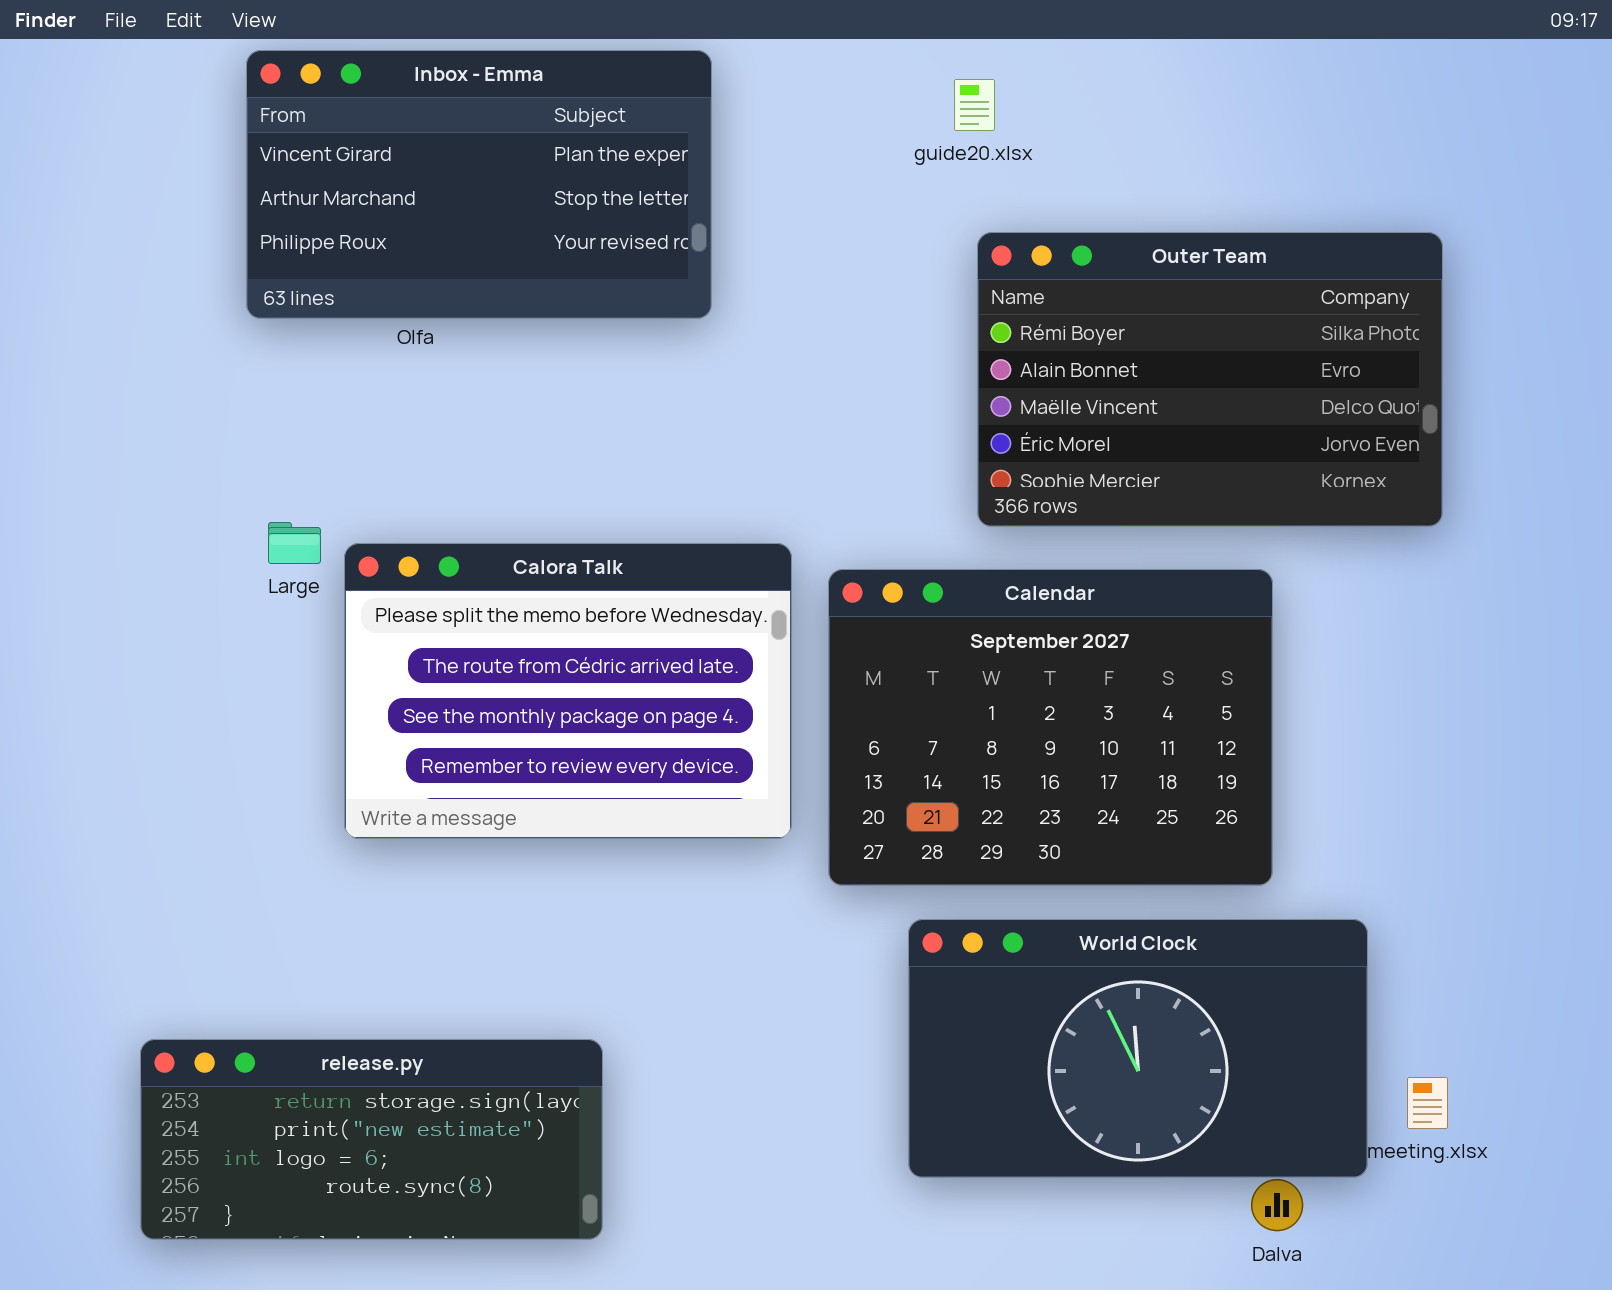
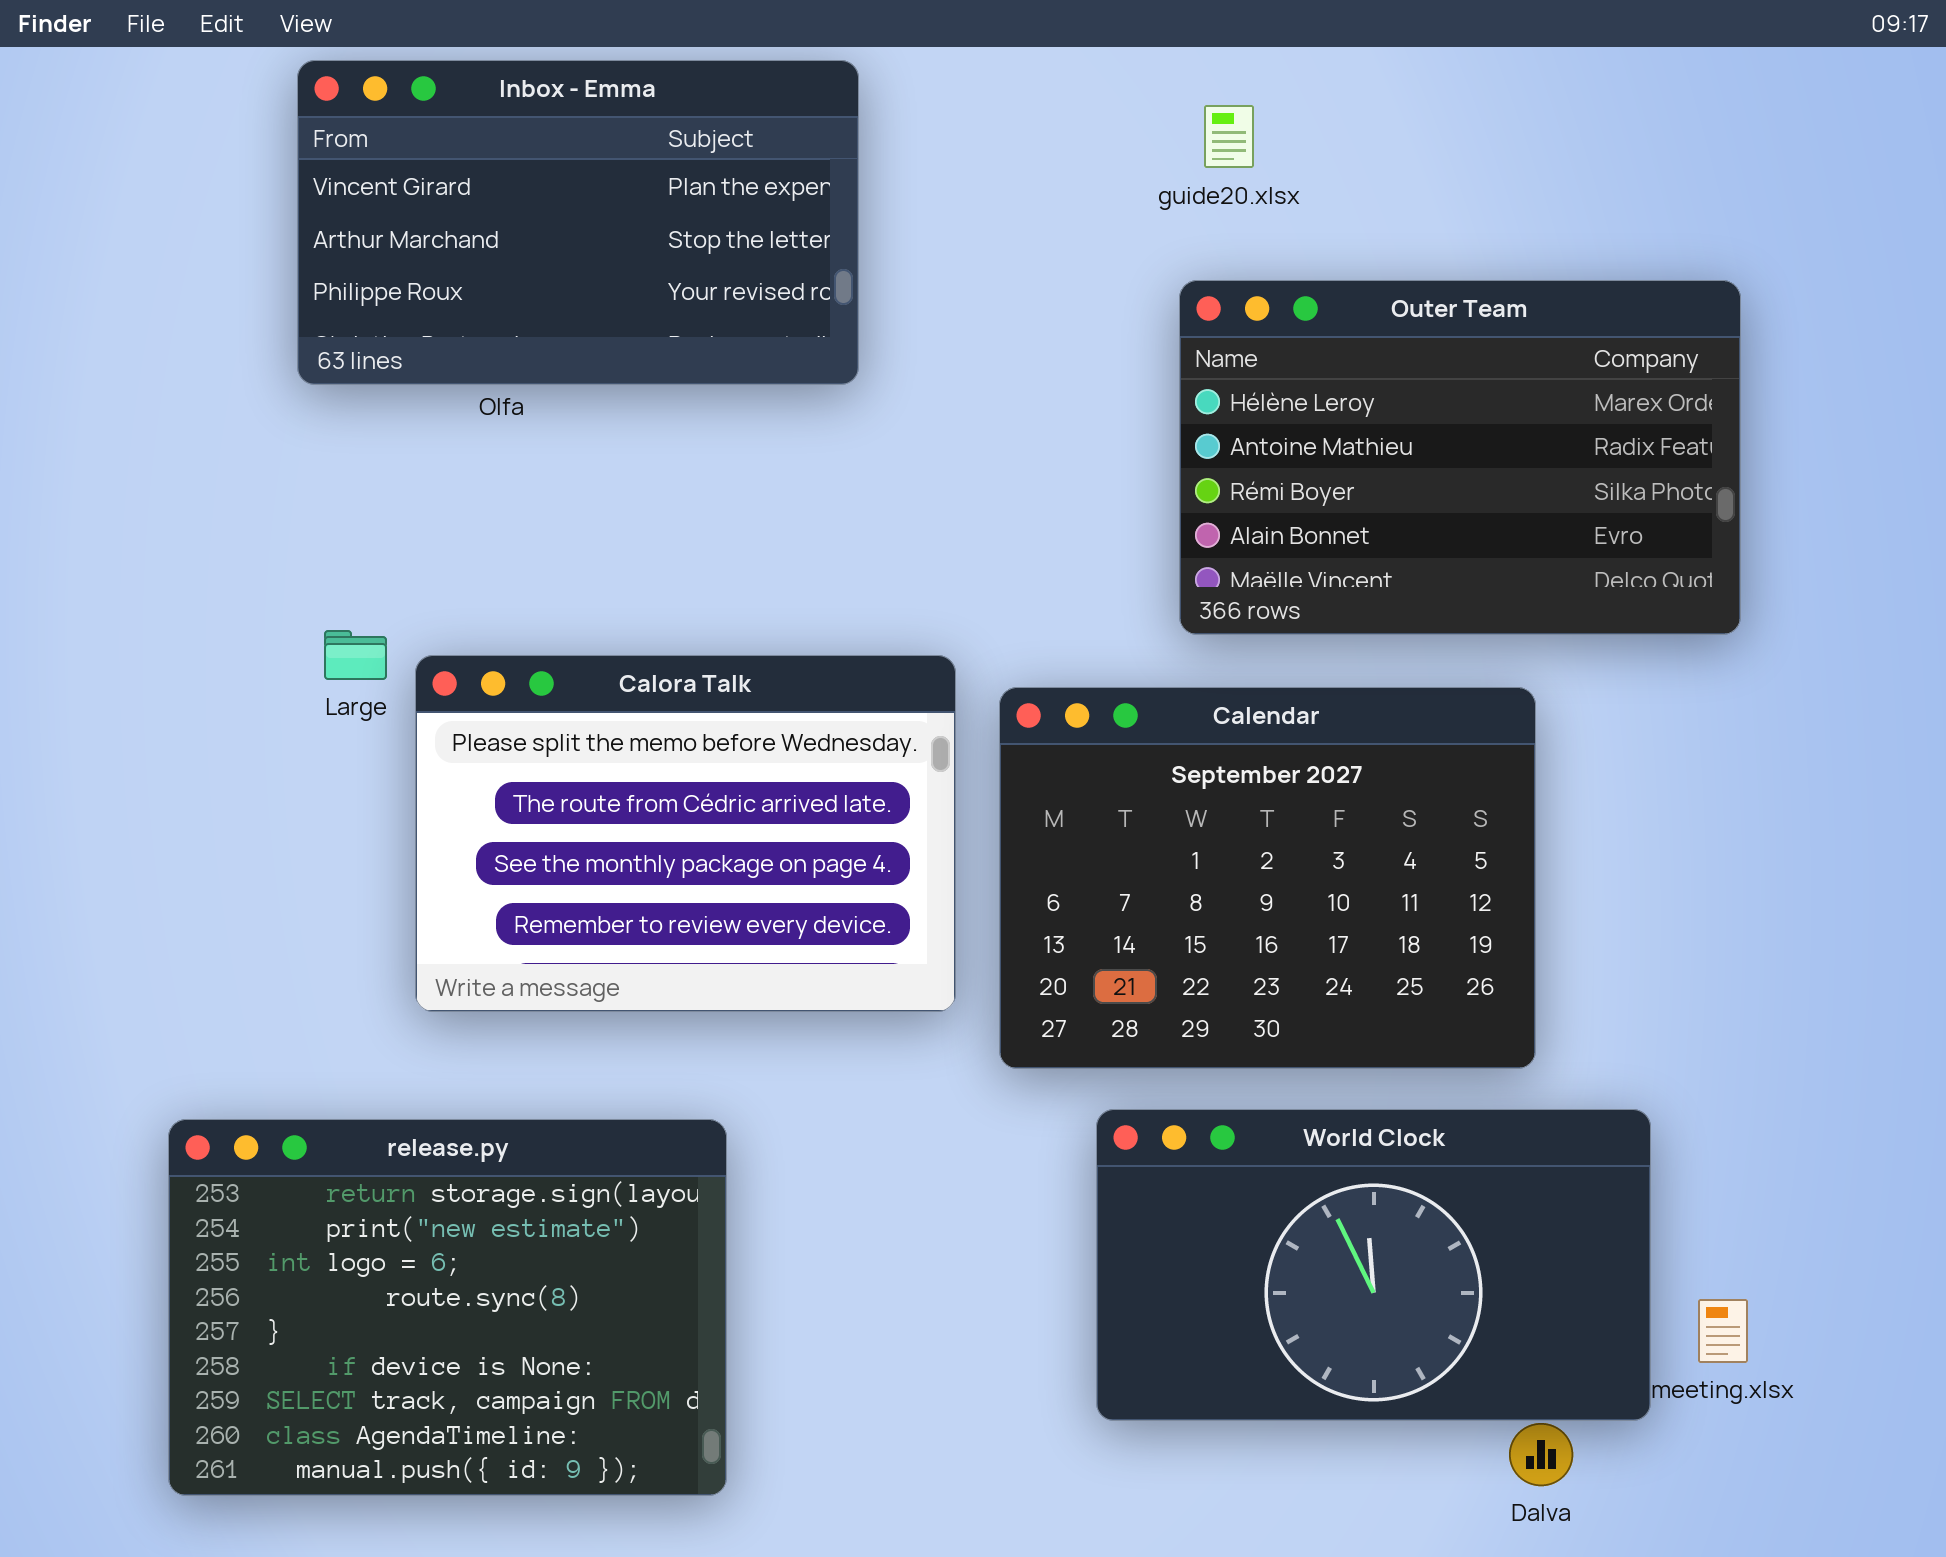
guide20.xlsx: [954,79,995,131] -> [1204,105,1254,168], moved
Outer Team: [977,232,1443,527] -> [1179,280,1741,635], scrolled up 2 rows
release.py: [140,1039,603,1240] -> [168,1119,727,1496], resized

